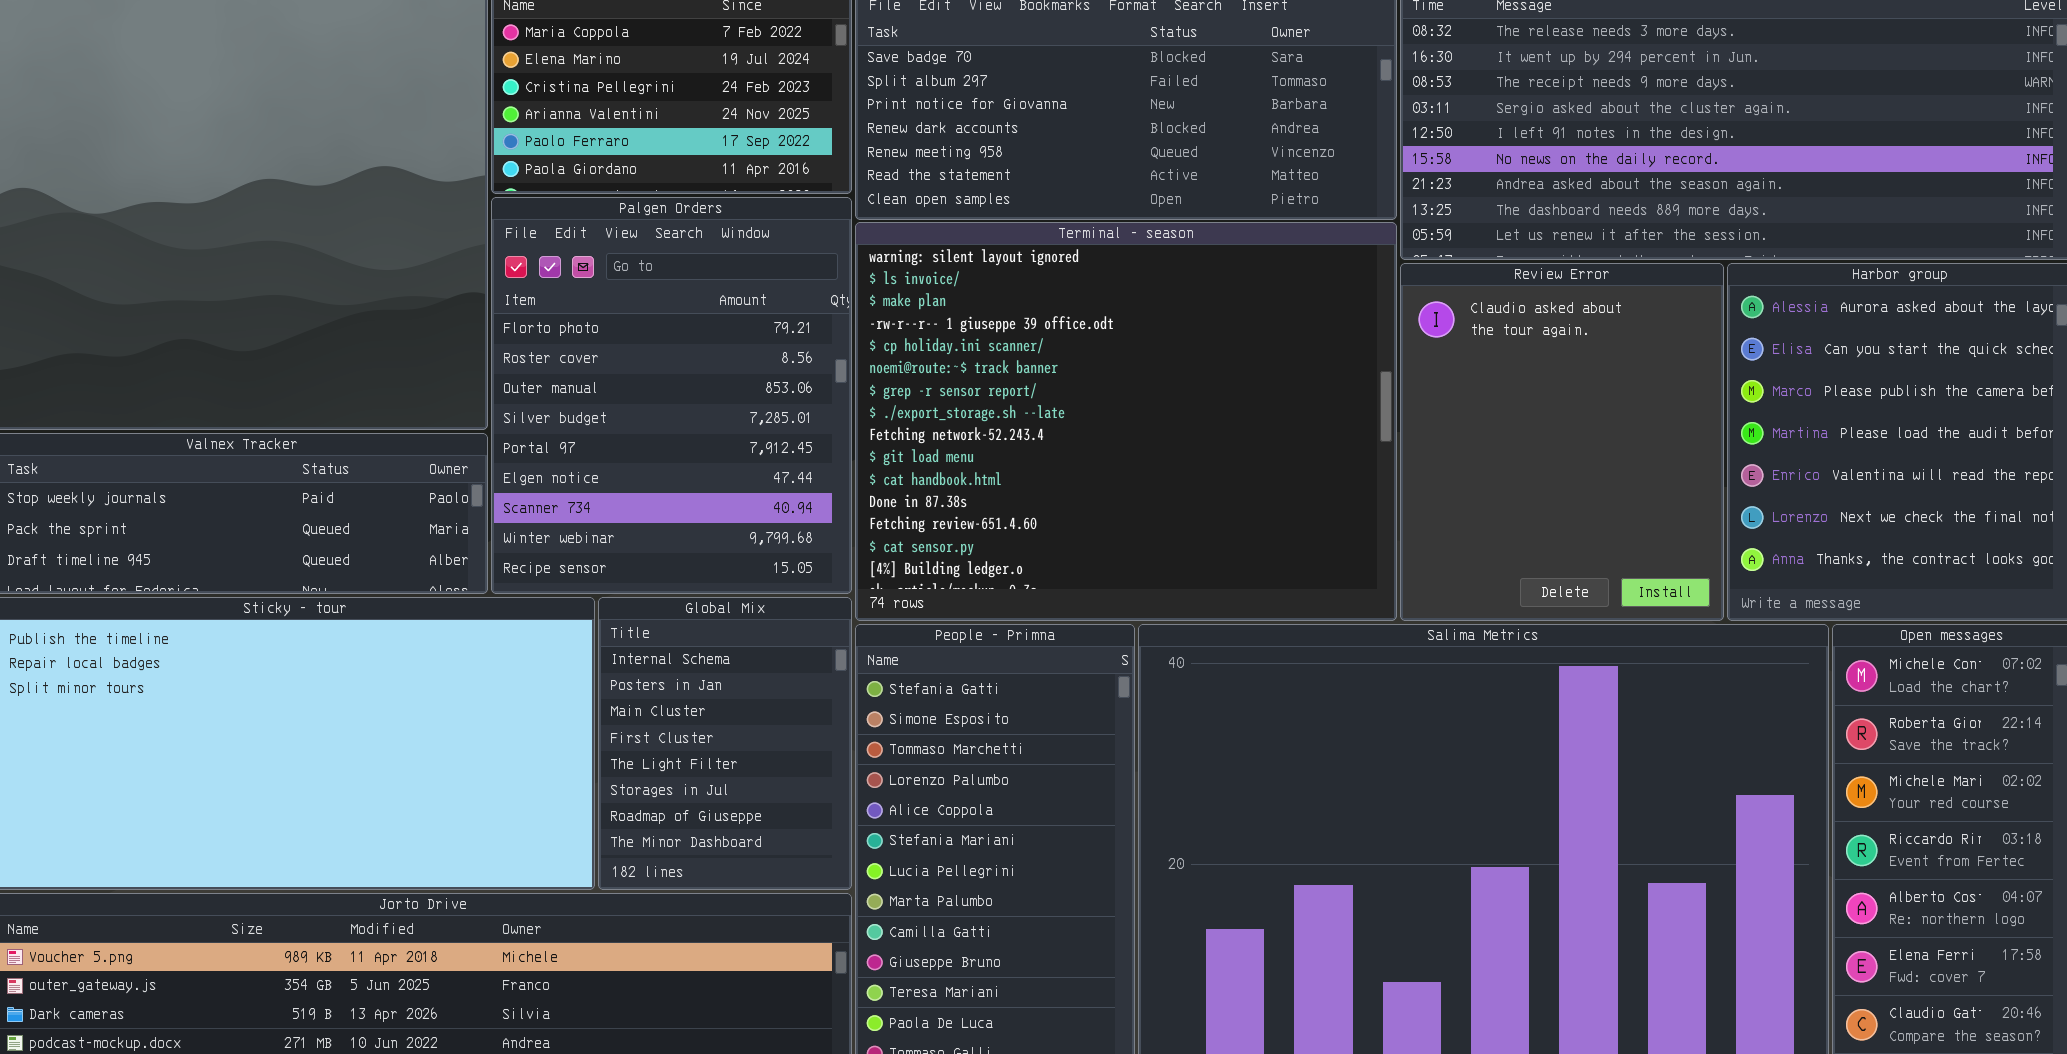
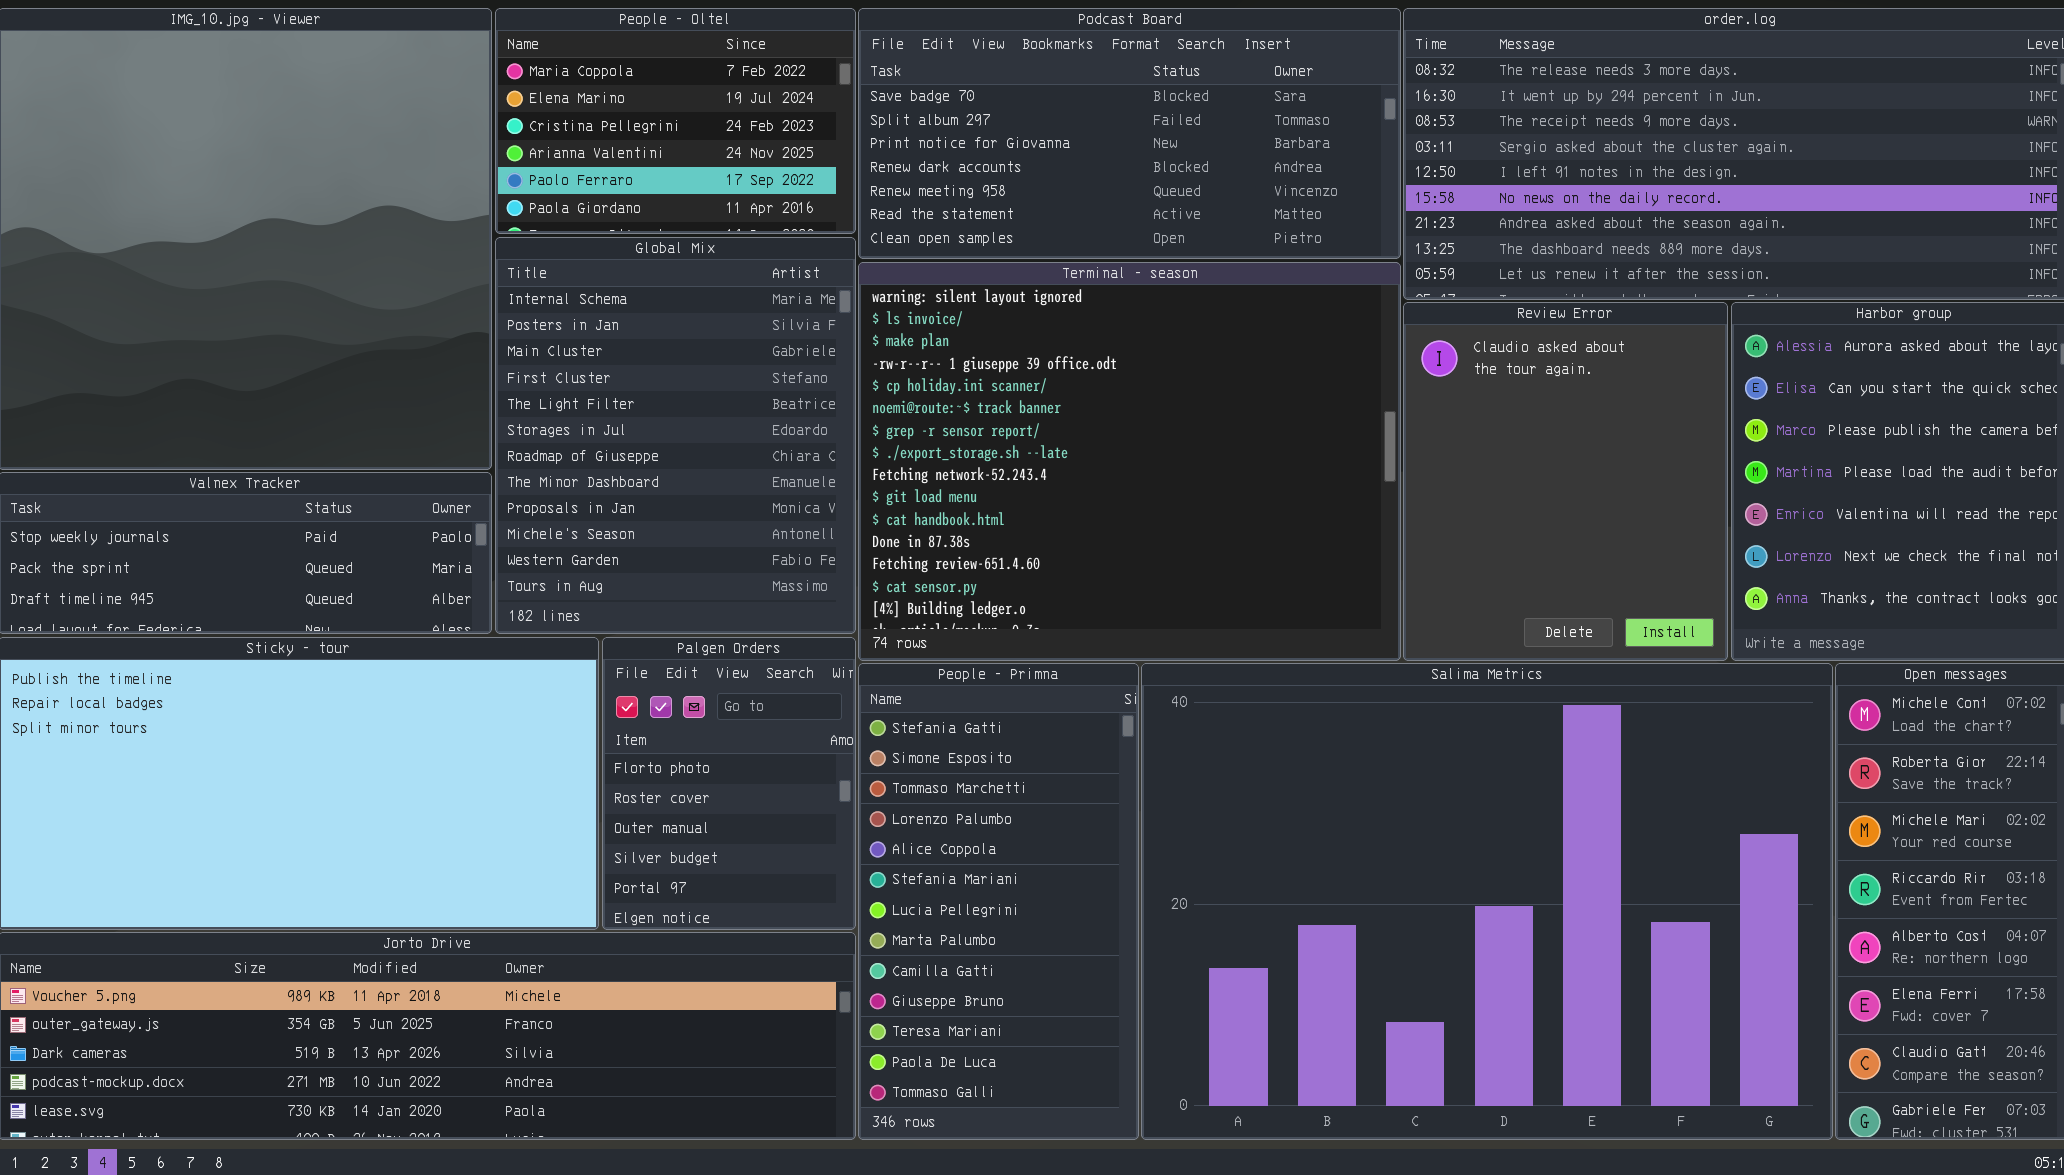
Palgen Orders: [491,197,852,594] -> [602,637,856,930], moved, resized
Global Mix: [598,597,852,890] -> [495,237,856,634], moved, resized

